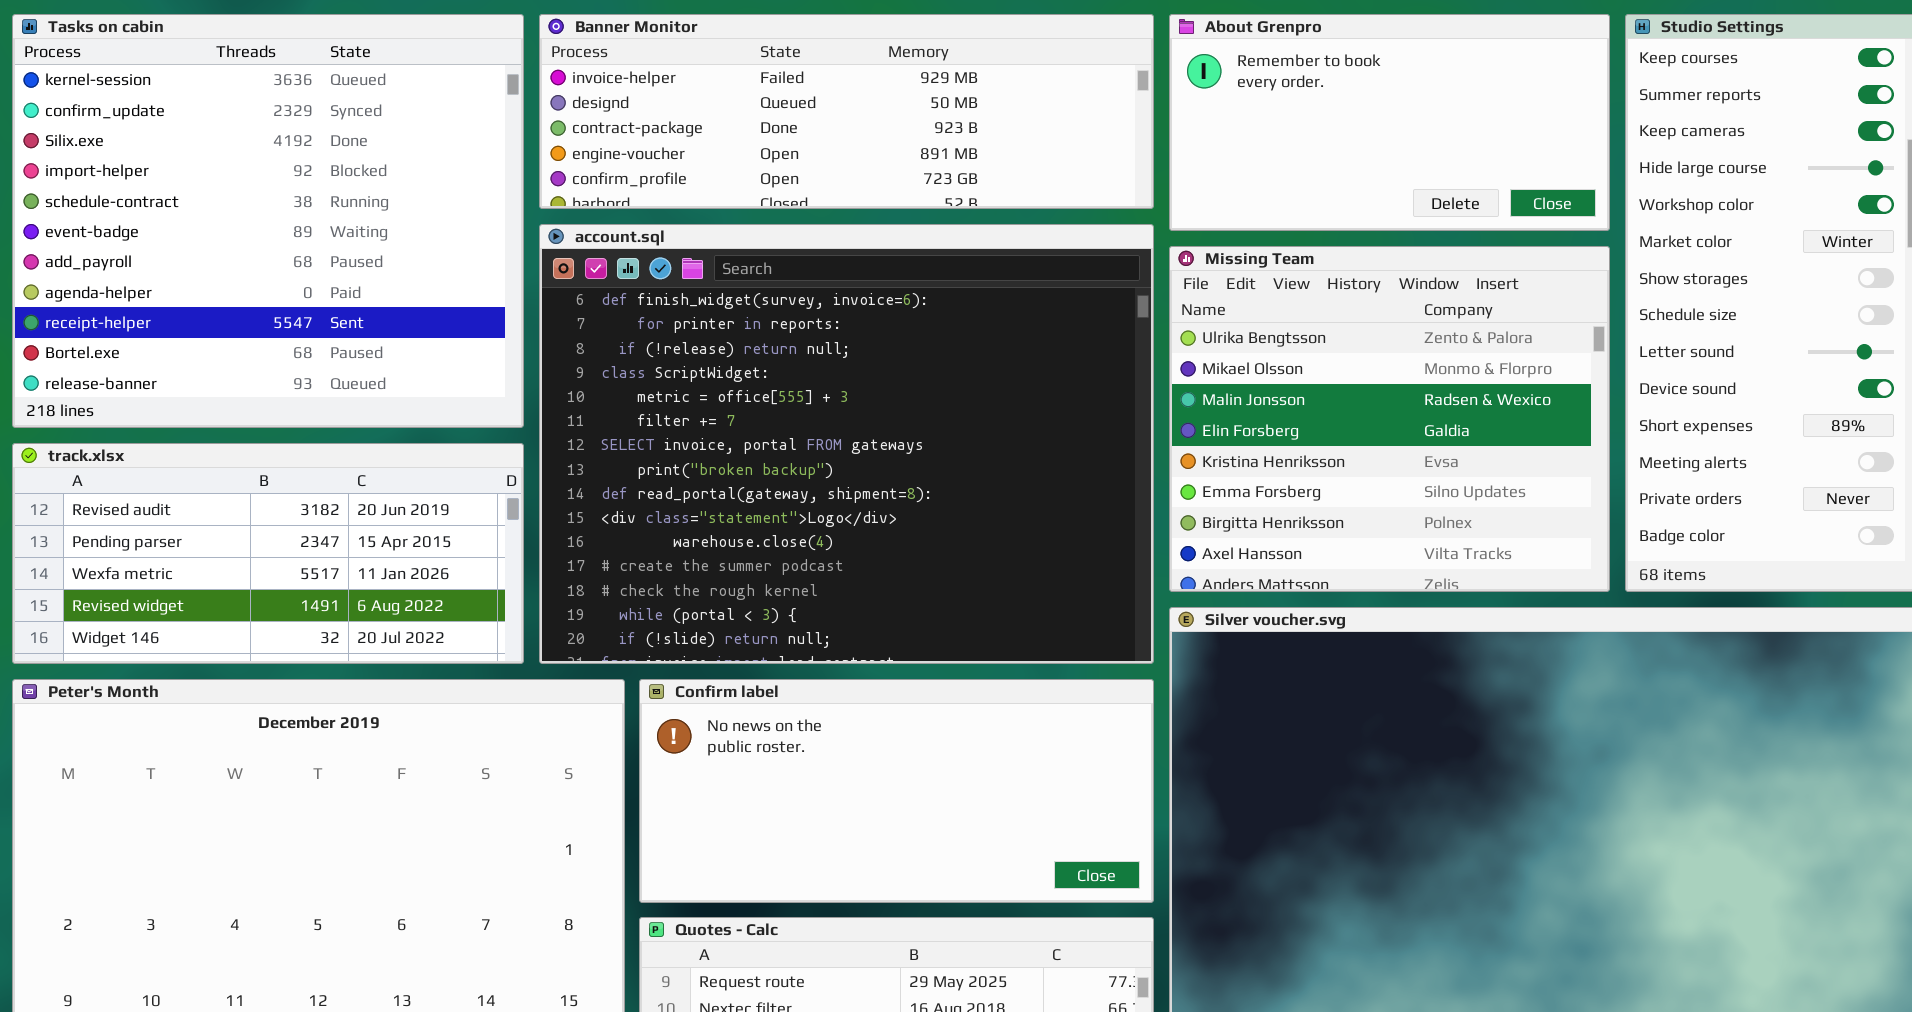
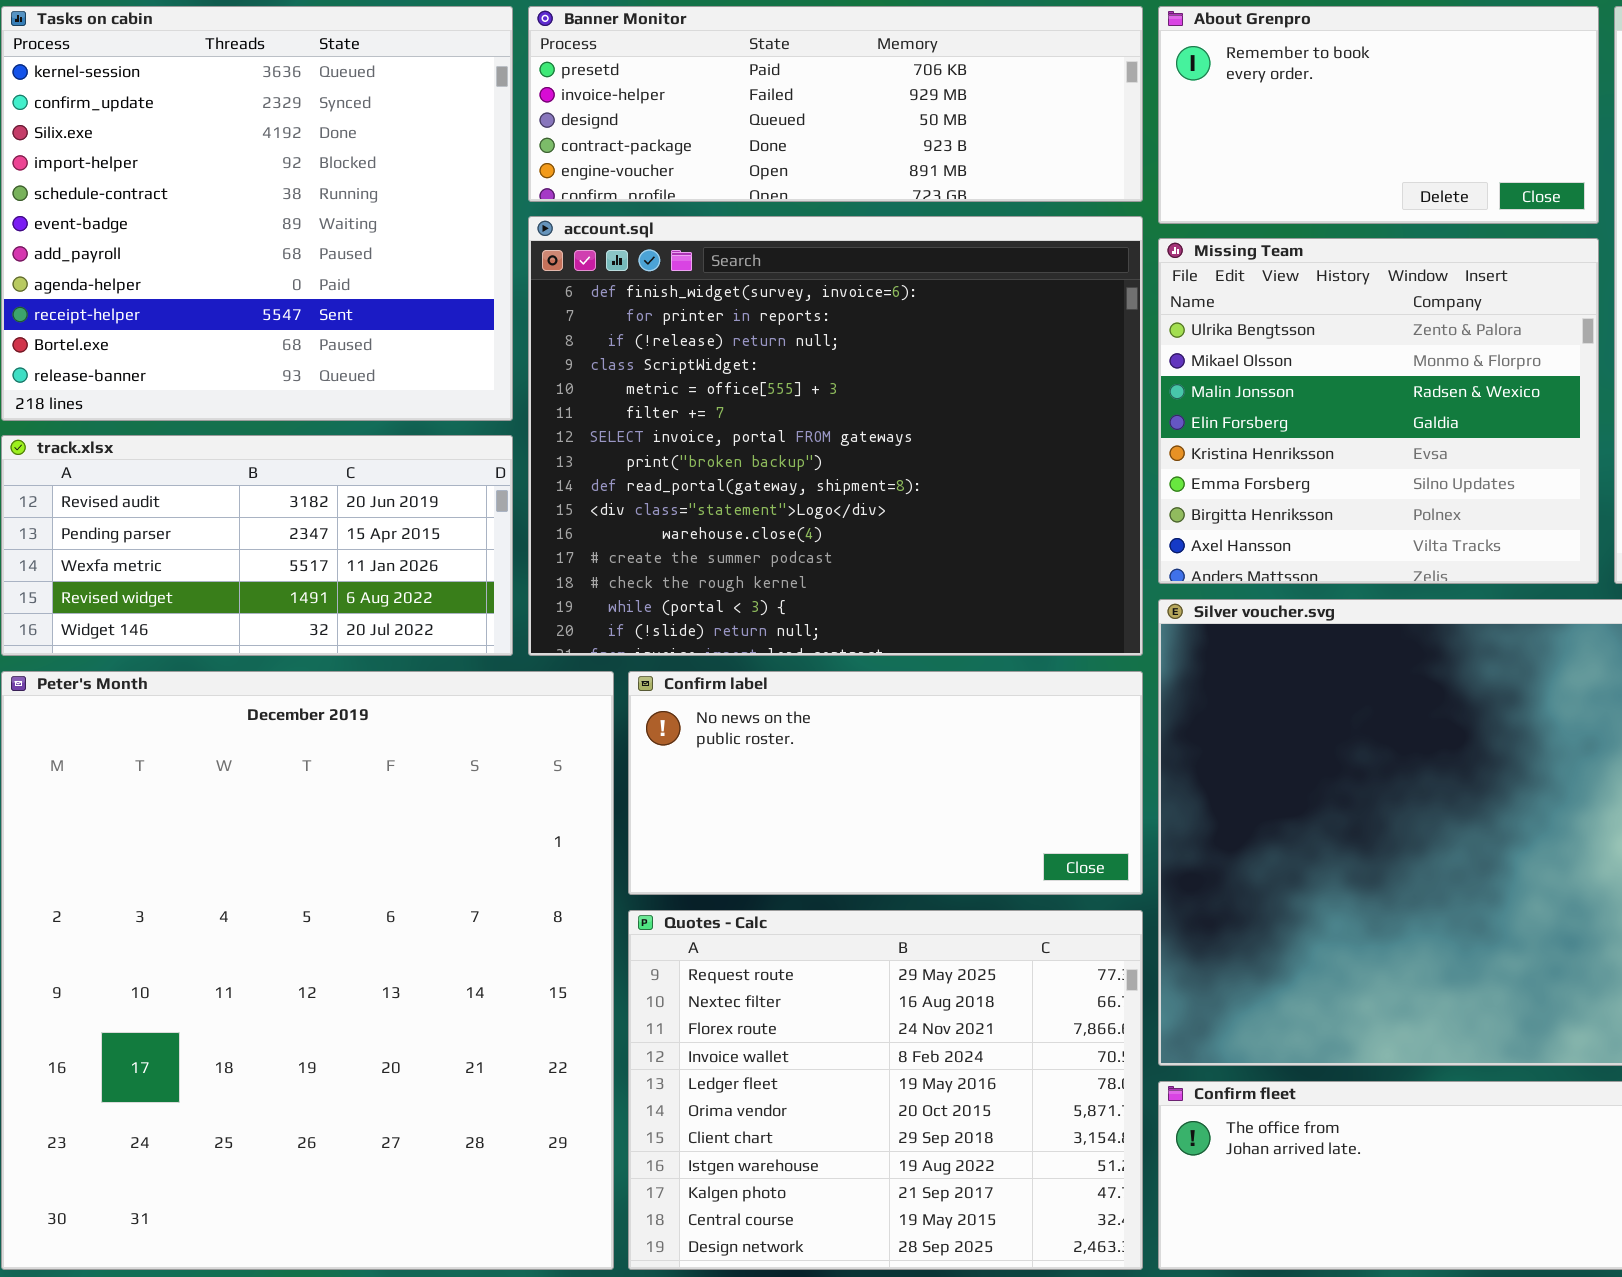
Banner Monitor: [539,14,1154,209] -> [528,6,1143,202], scrolled up 1 row

